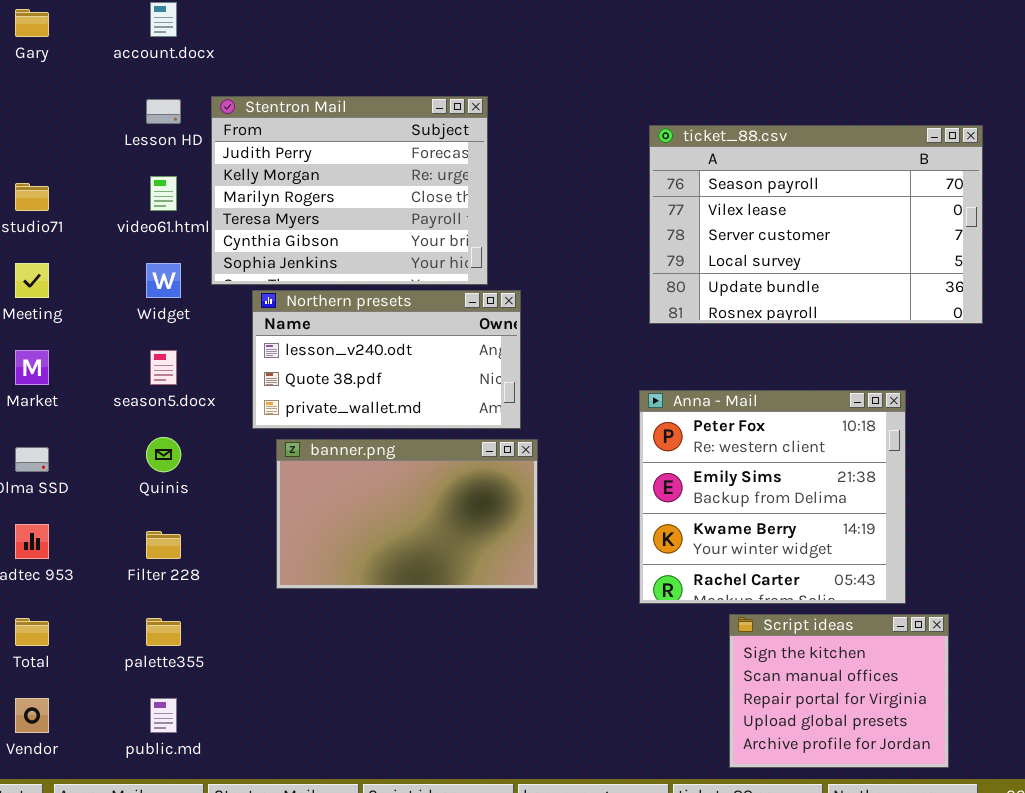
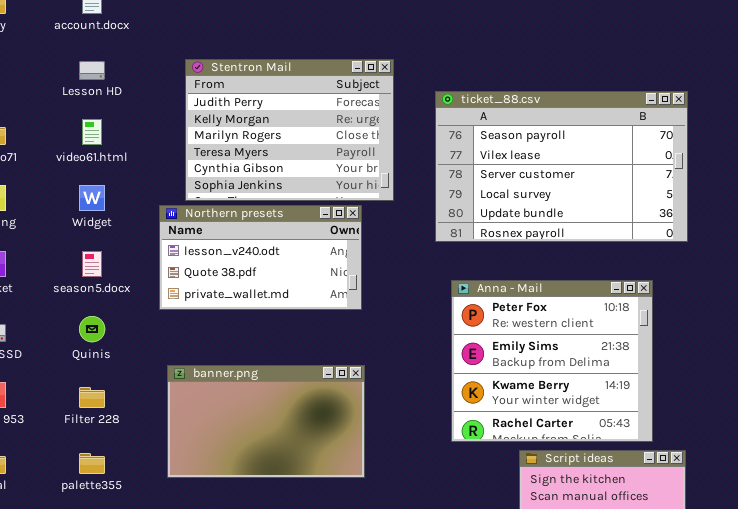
Stentron Mail: [211,96,488,285] -> [185,59,394,201], moved
ticket_88.csv: [649,125,983,324] -> [435,91,688,242], moved
banner.png: [276,439,538,589] -> [167,365,365,478], moved

